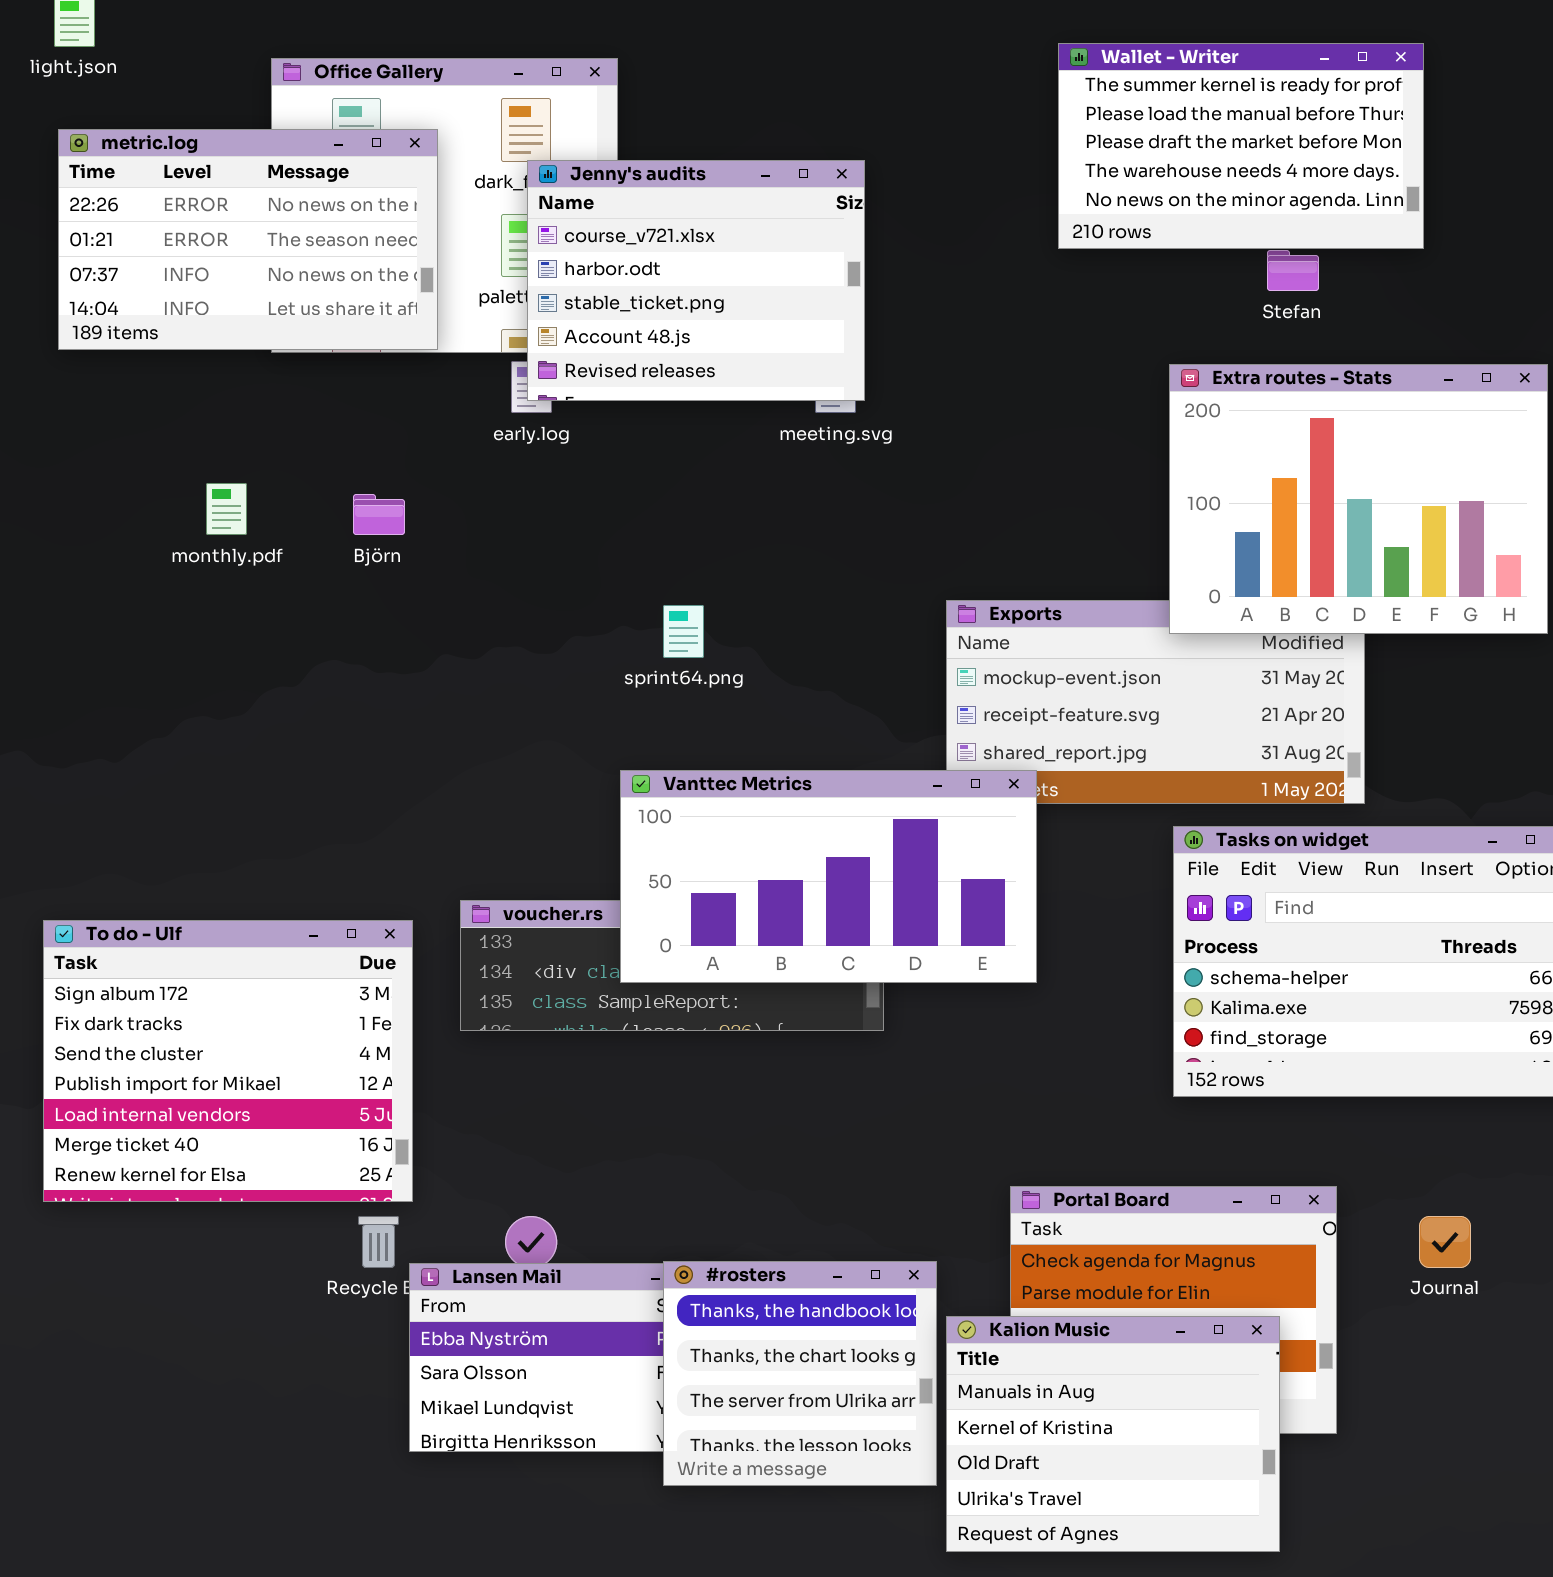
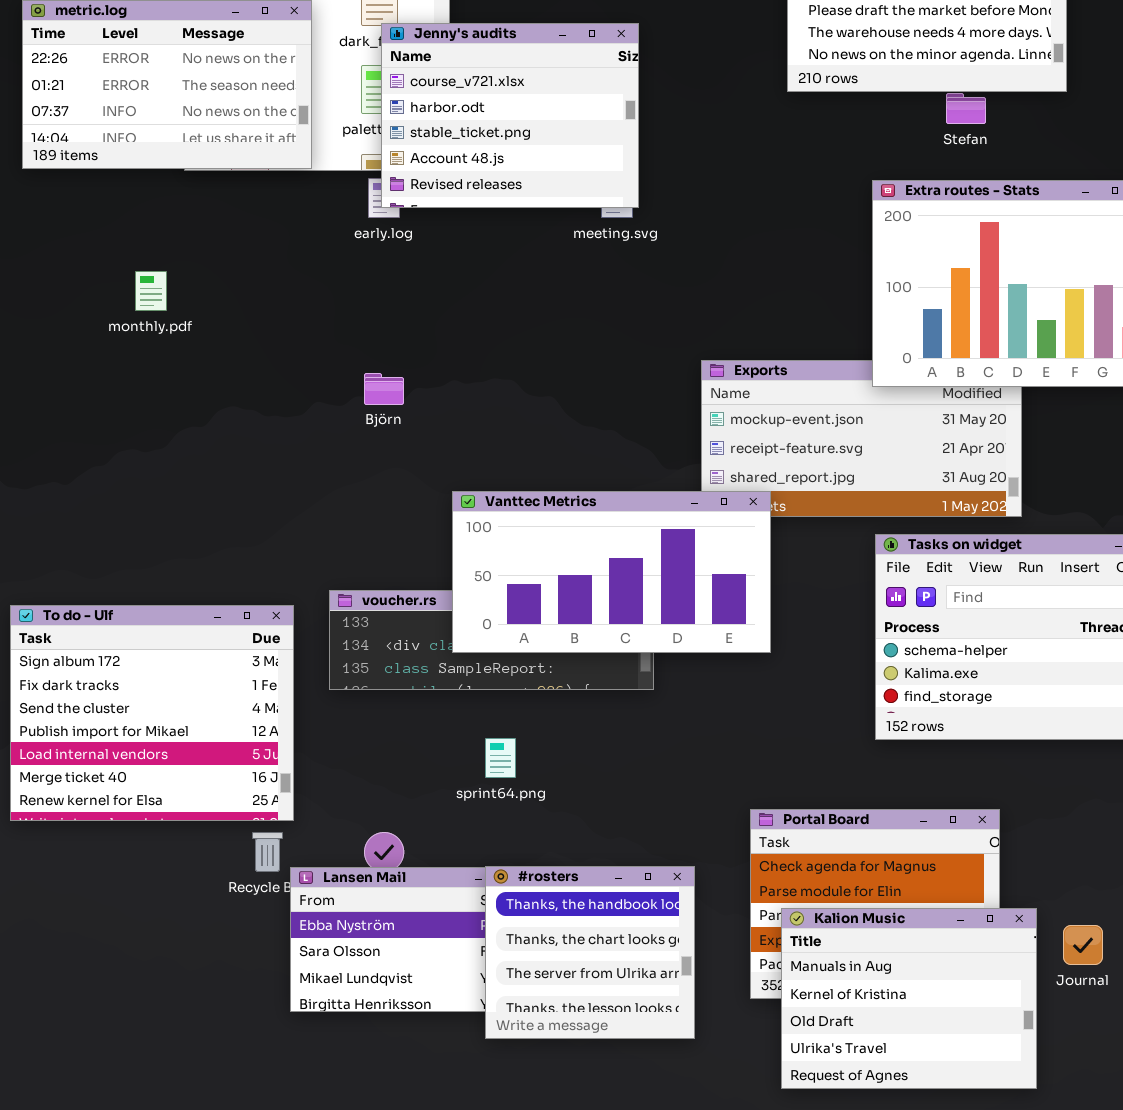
Björn: [353,494,405,535] -> [364,373,404,405], moved
sprint64.png: [663,605,704,658] -> [485,738,516,778], moved
Journal: [1419,1216,1471,1268] -> [1063,925,1103,965], moved
Kalion Music: [946,1316,1280,1552] -> [781,908,1037,1089], moved

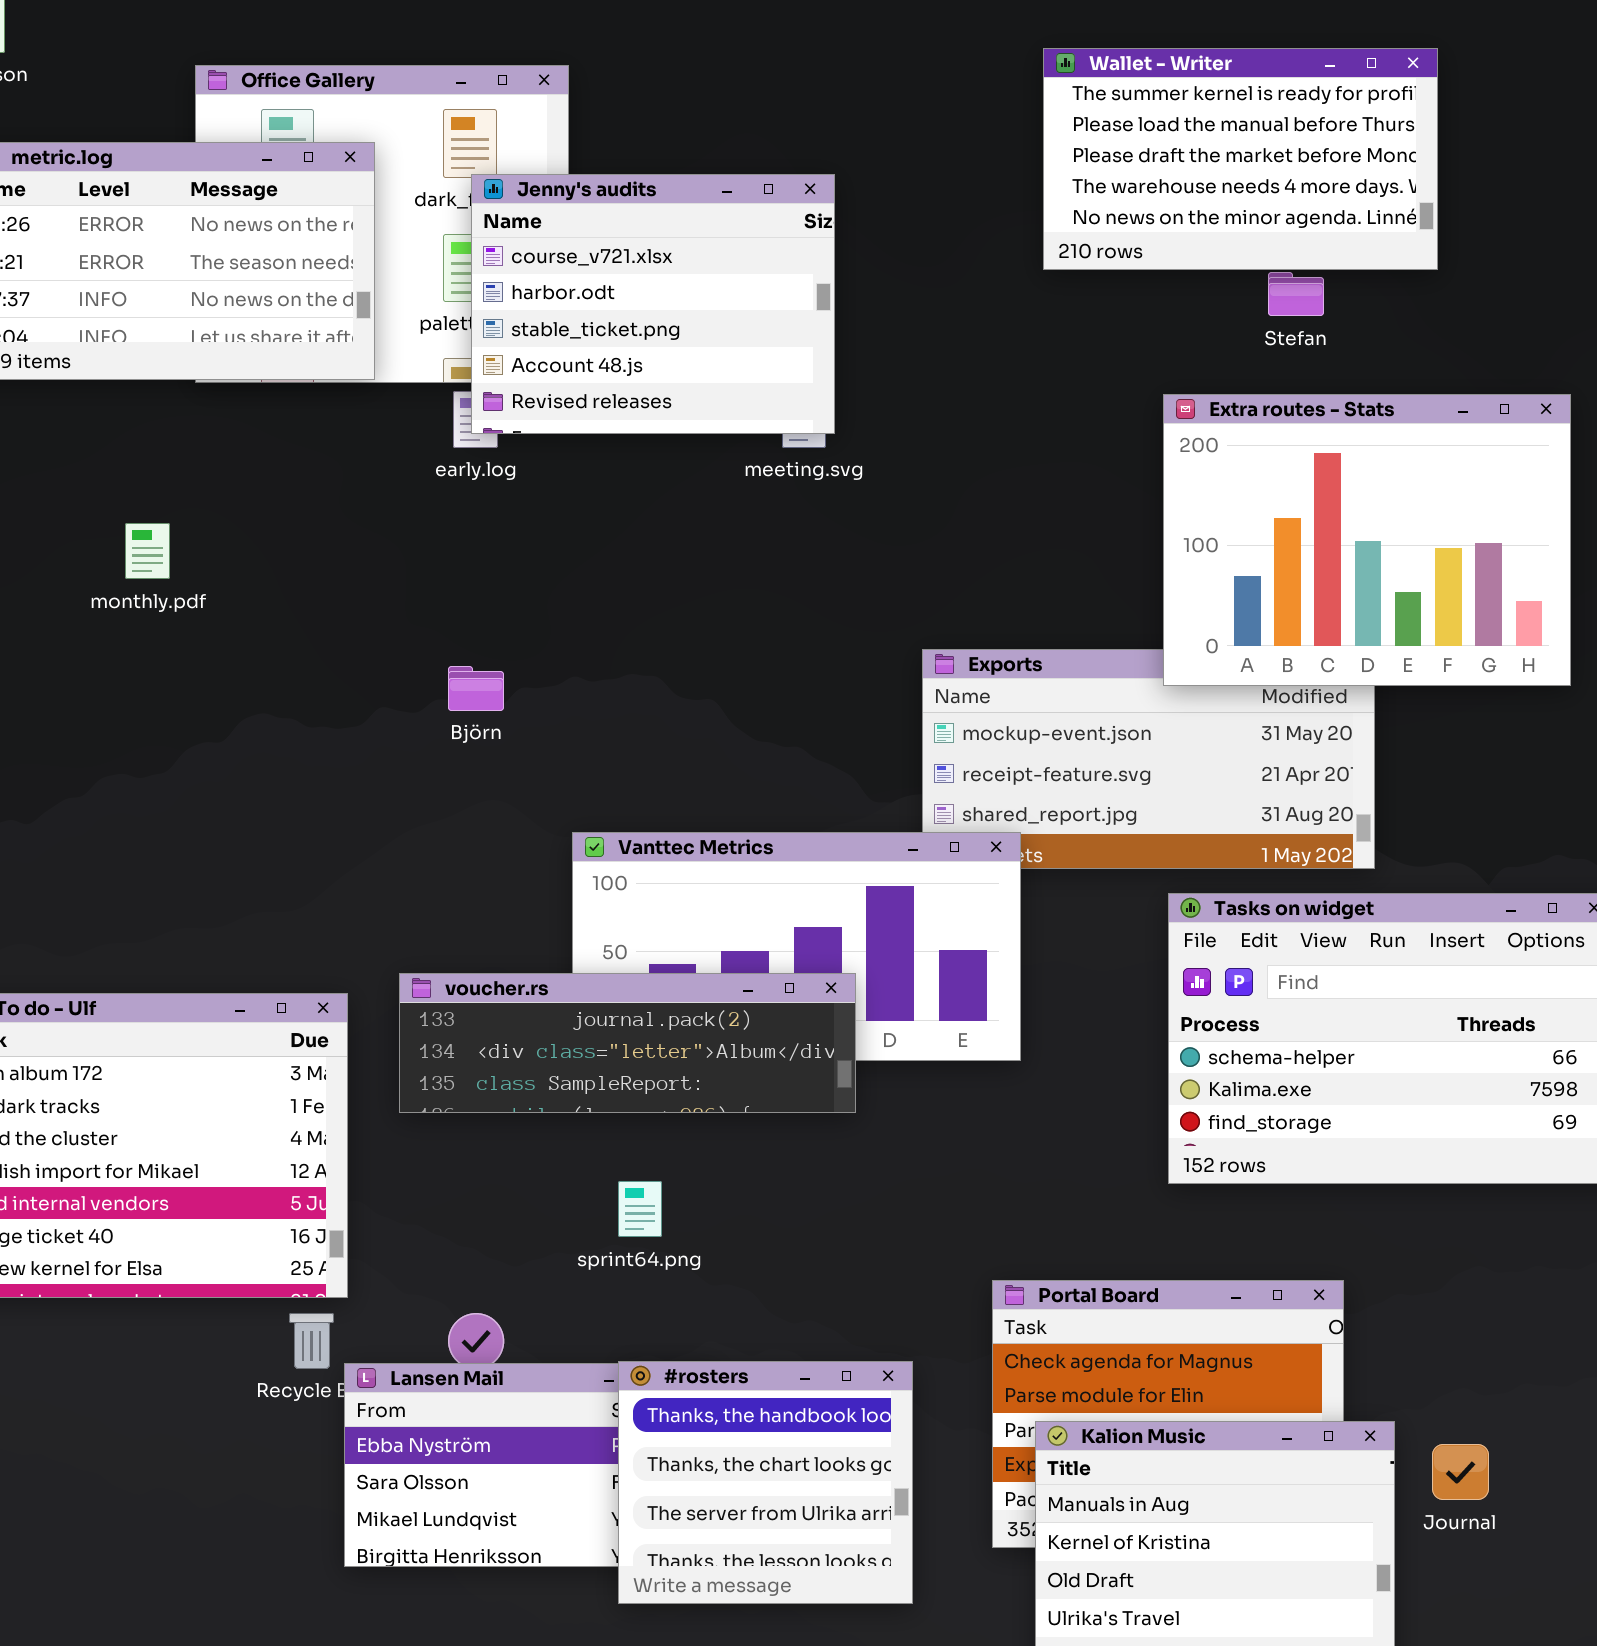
voucher.rs: [329,590,654,690] -> [399,973,856,1113], raised

